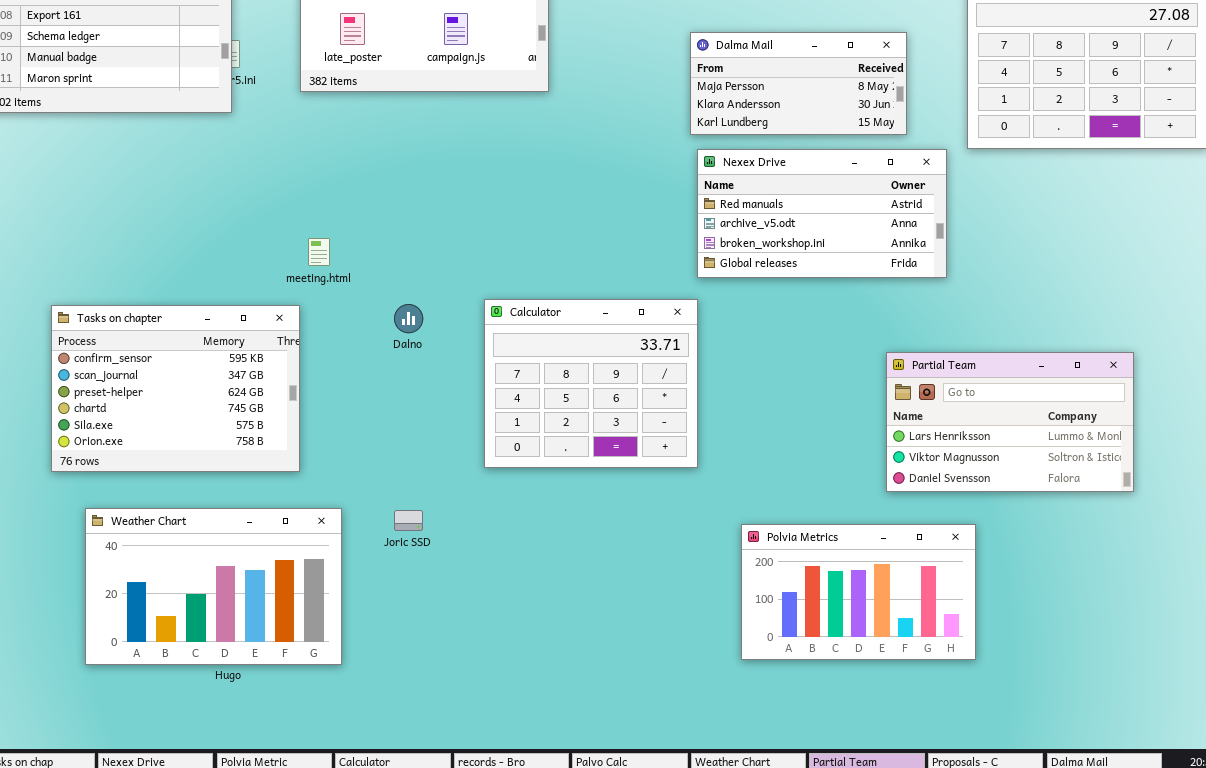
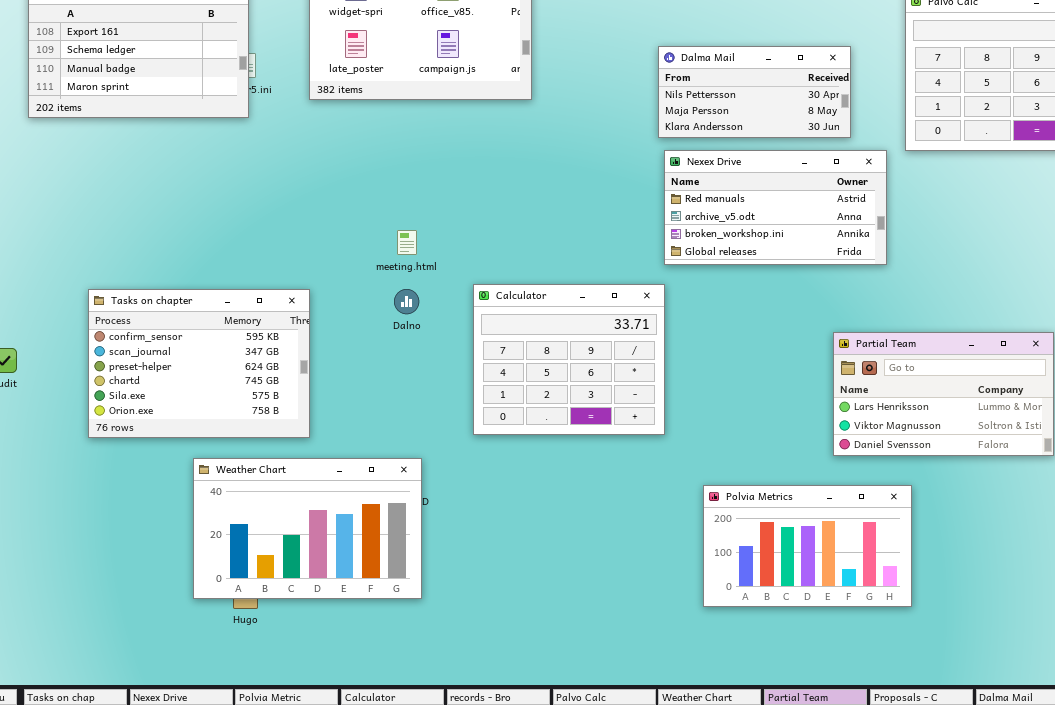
Dalma Mail: [690,32,907,135] -> [658,46,851,138], scrolled up 1 row
meeting.html: [308,238,330,266] -> [397,230,417,255], moved
Weather Chart: [85,508,342,665] -> [193,458,422,599], moved

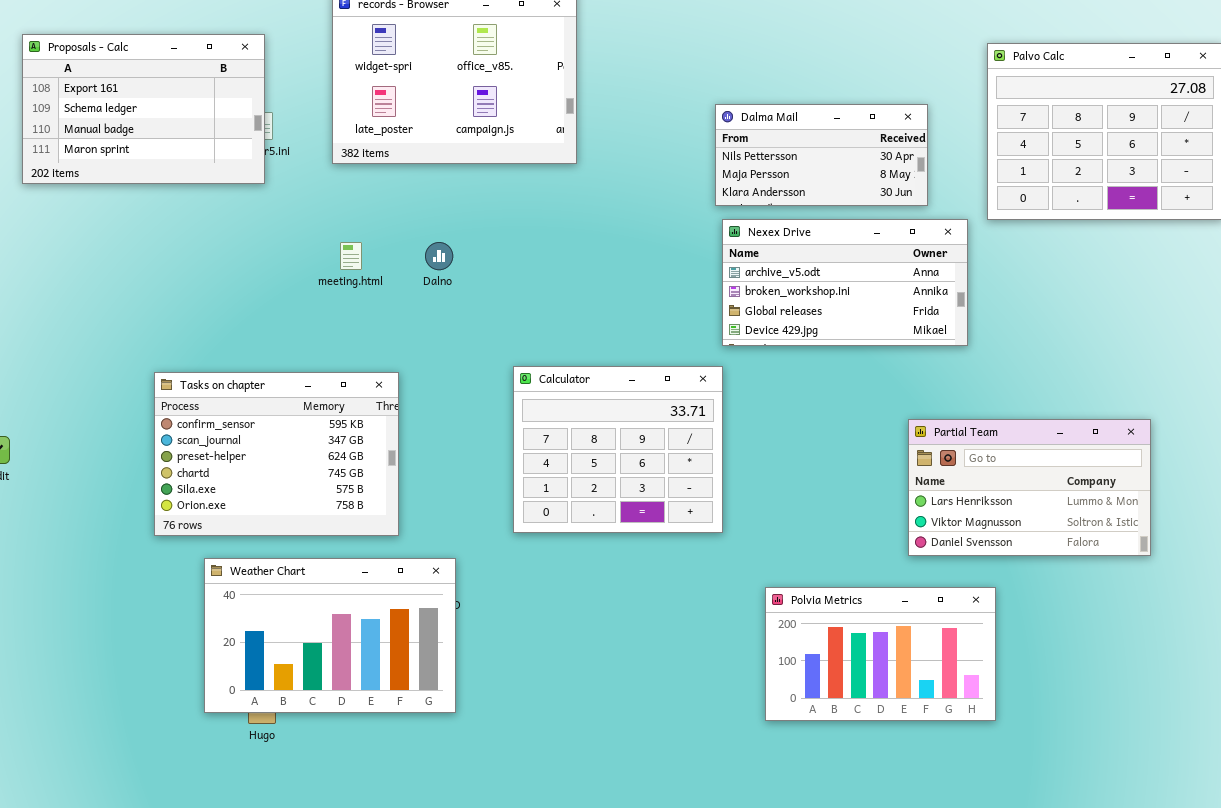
Nexex Drive: [664,150,887,265] -> [722,219,968,346], scrolled down 1 row
meeting.html: [397,230,417,255] -> [340,242,362,270], moved
Dalno: [394,289,419,314] -> [425,242,453,270], moved
Tasks on chapter: [88,289,310,438] -> [154,372,399,536], moved

